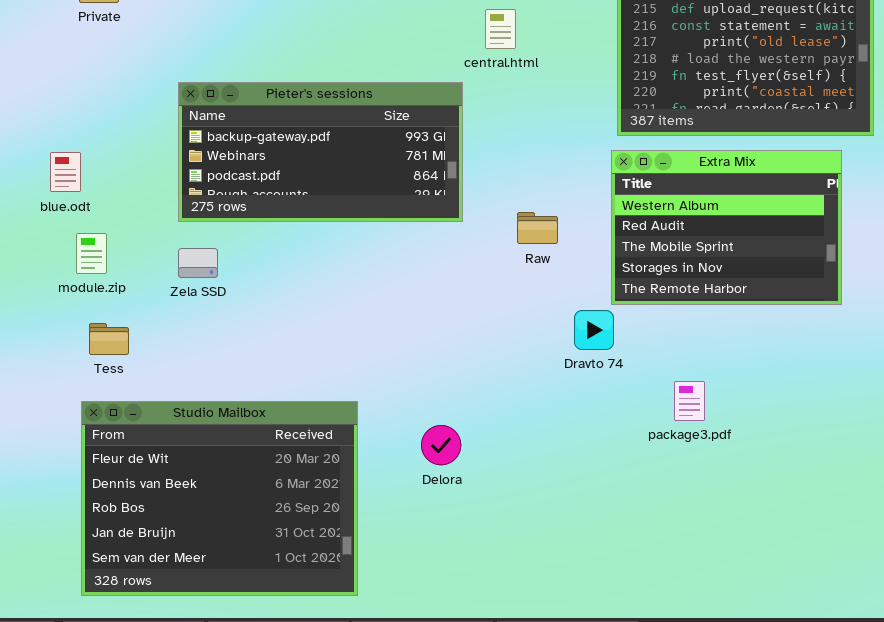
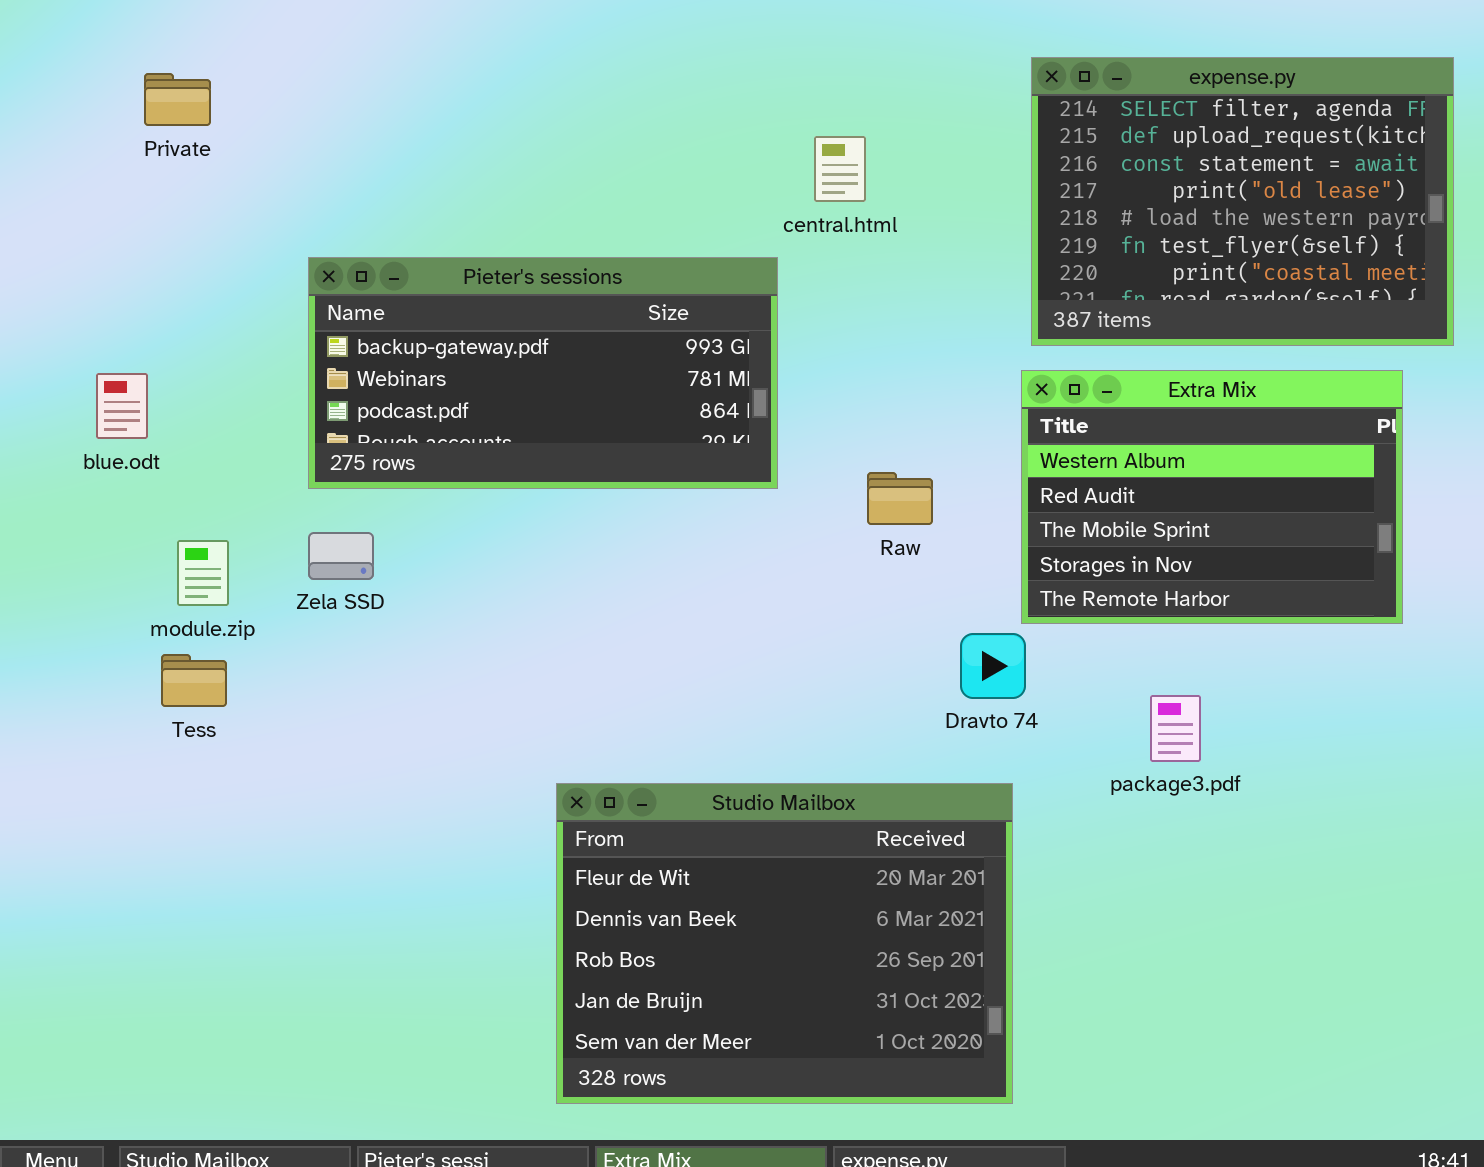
module.zip: [76,233,107,274] -> [177,540,229,606], moved
package3.pdf: [674,381,705,421] -> [1150,695,1201,762], moved
Studio Mailbox: [81,401,358,596] -> [556,783,1013,1104], moved

